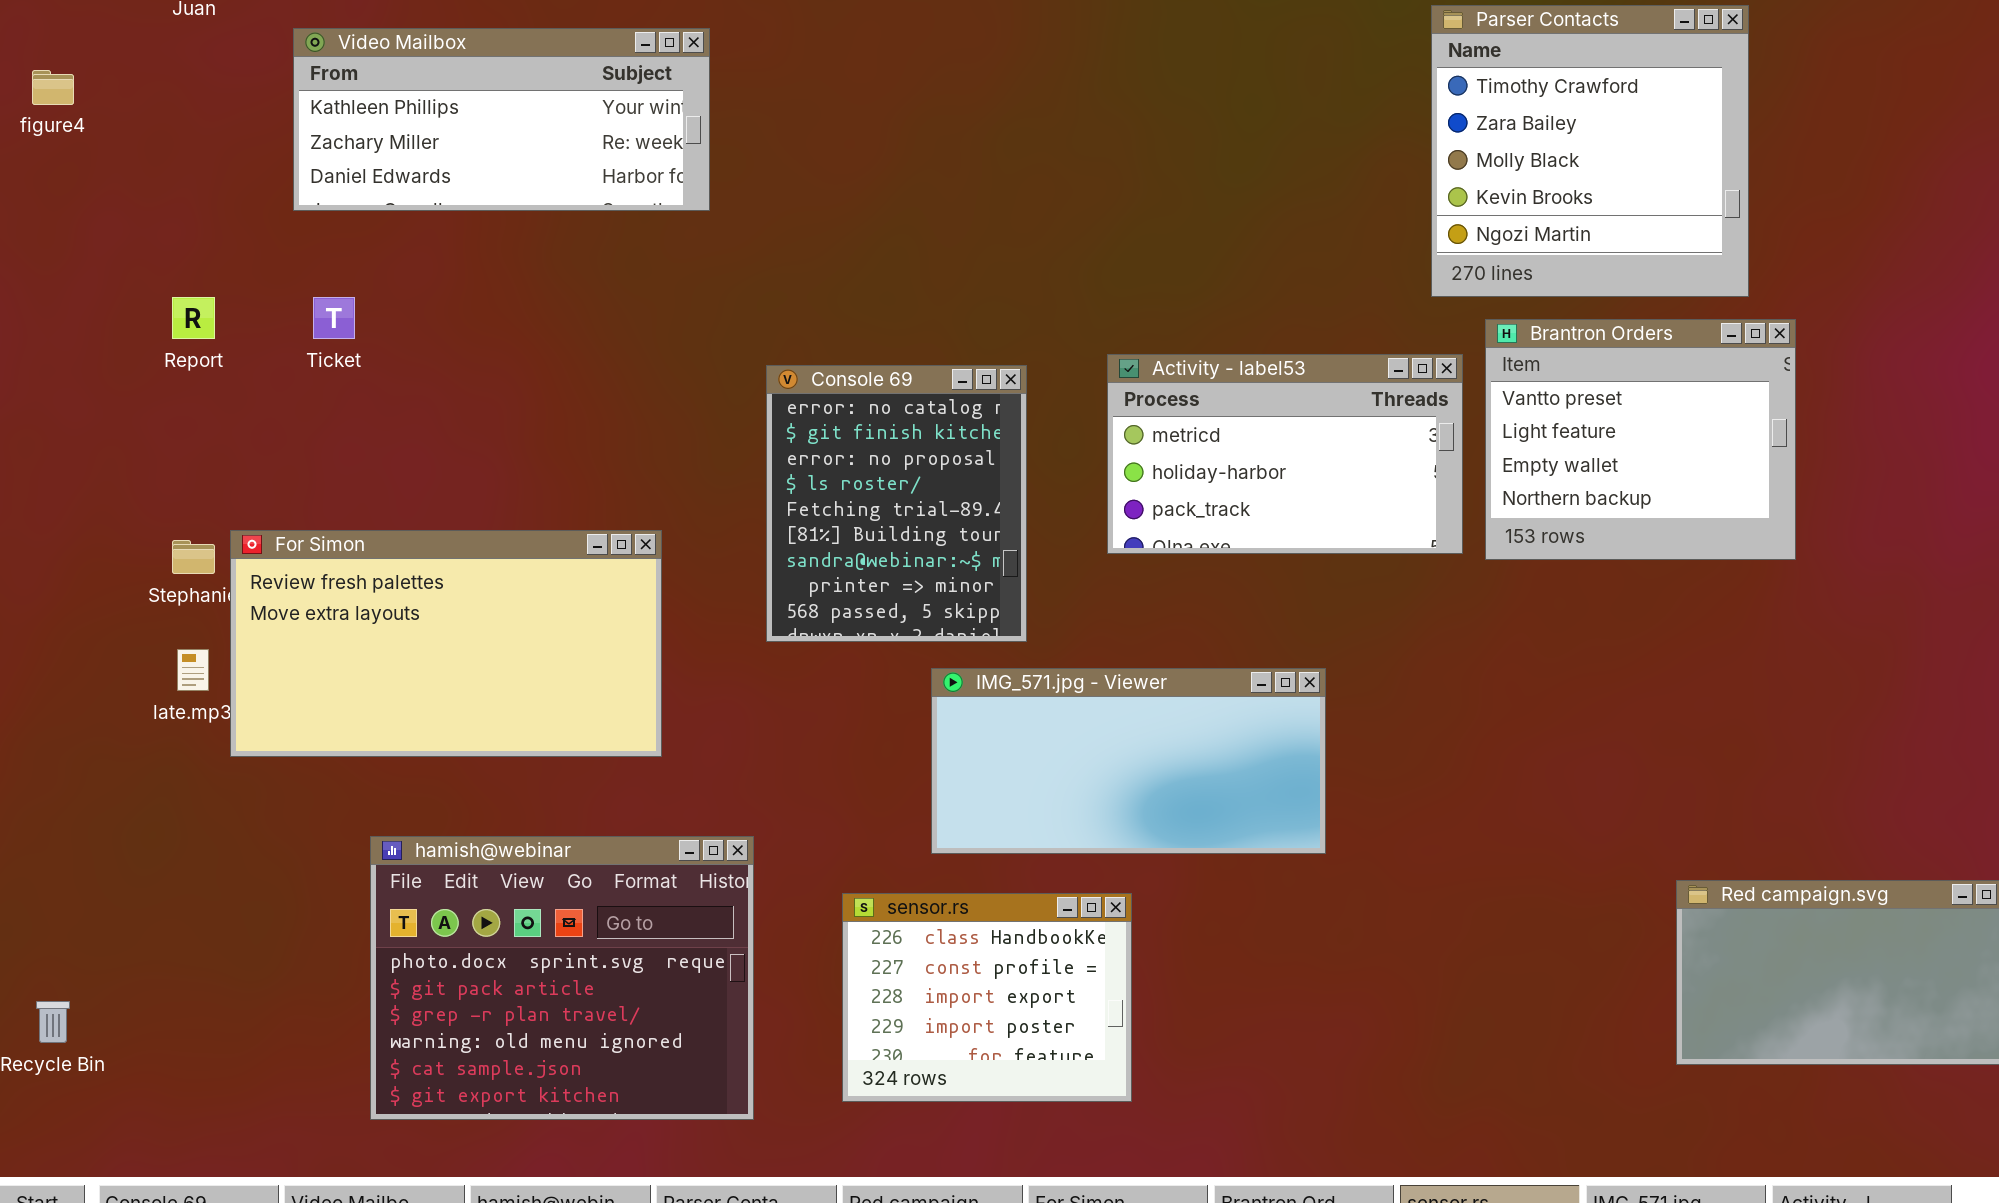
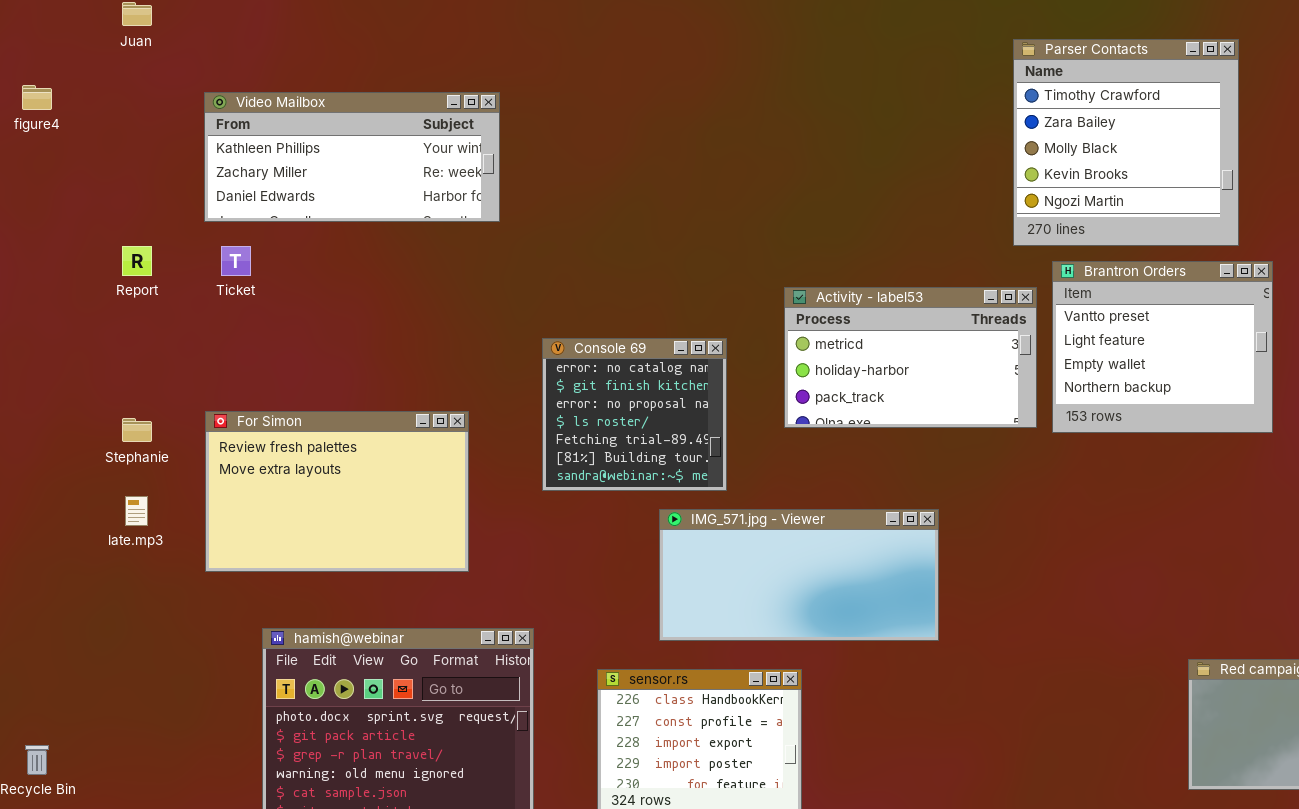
Video Mailbox: [293,28,710,211] -> [204,92,500,222], moved
Console 69: [766,365,1027,642] -> [542,338,727,491], resized
For Simon: [230,530,662,757] -> [205,411,469,572], resized

